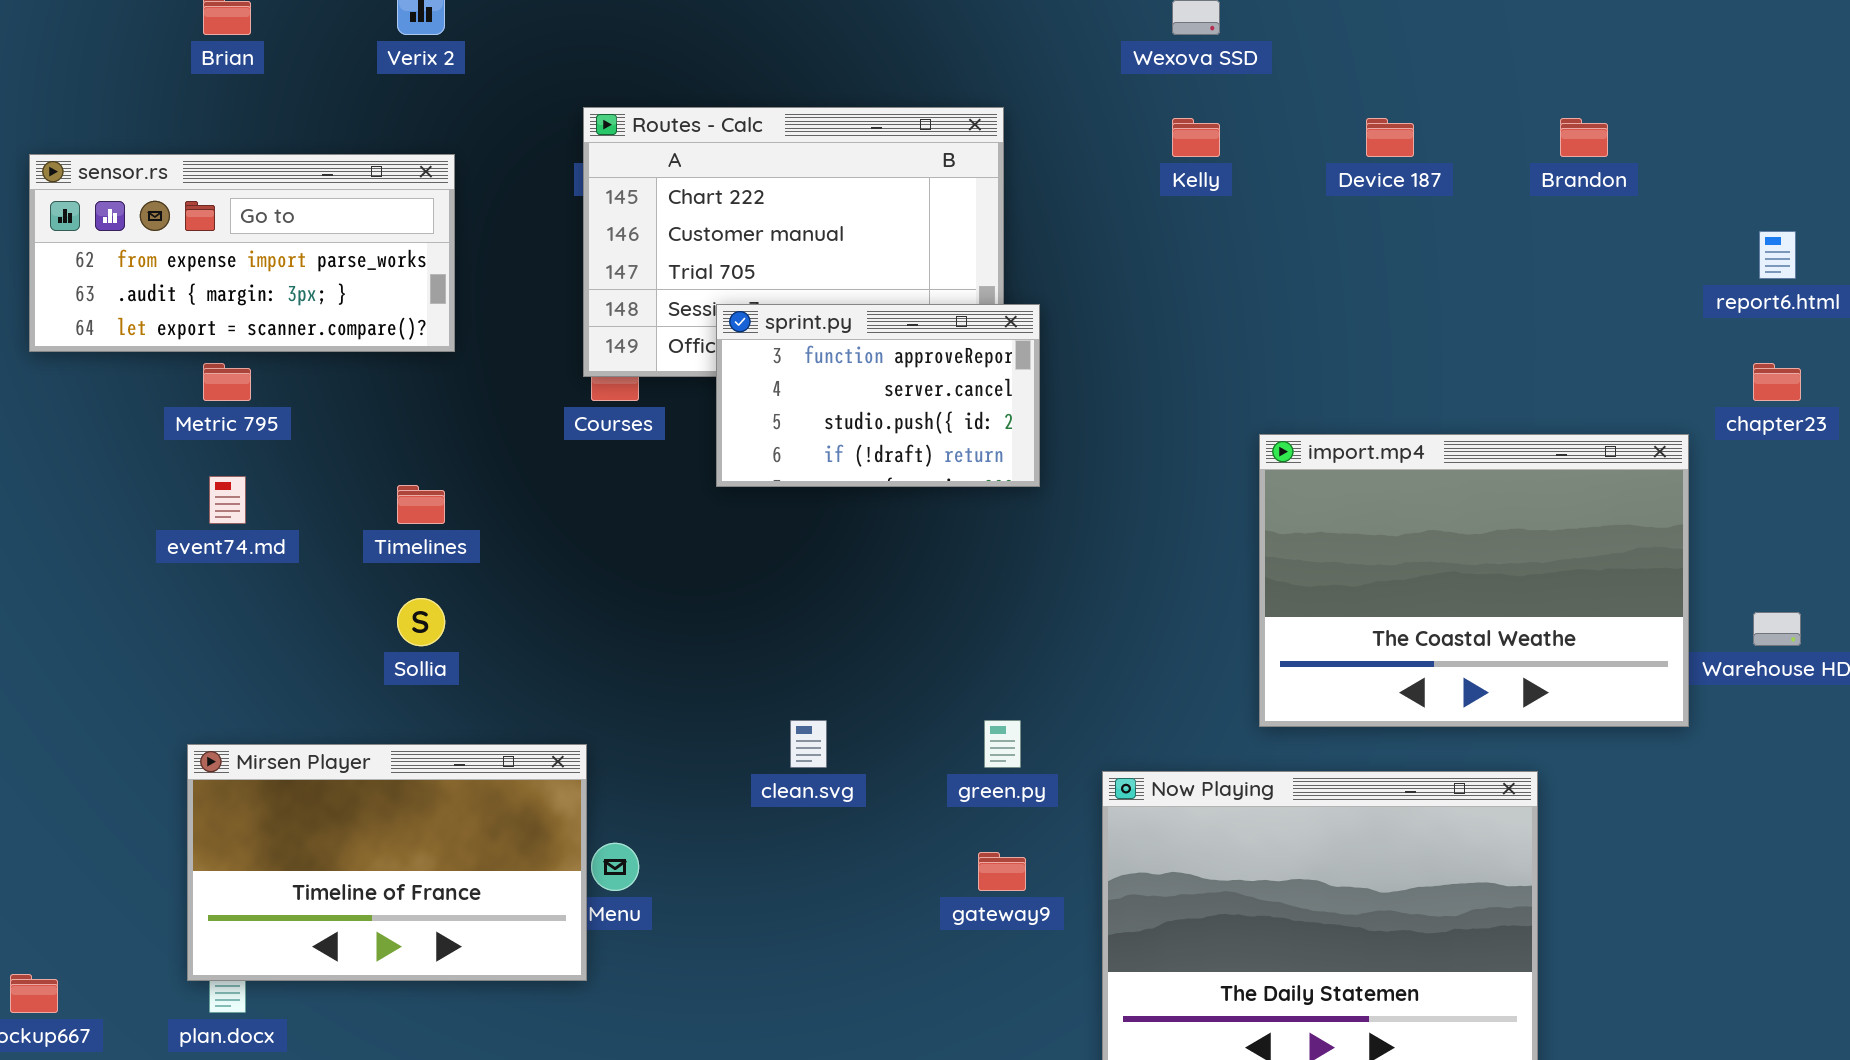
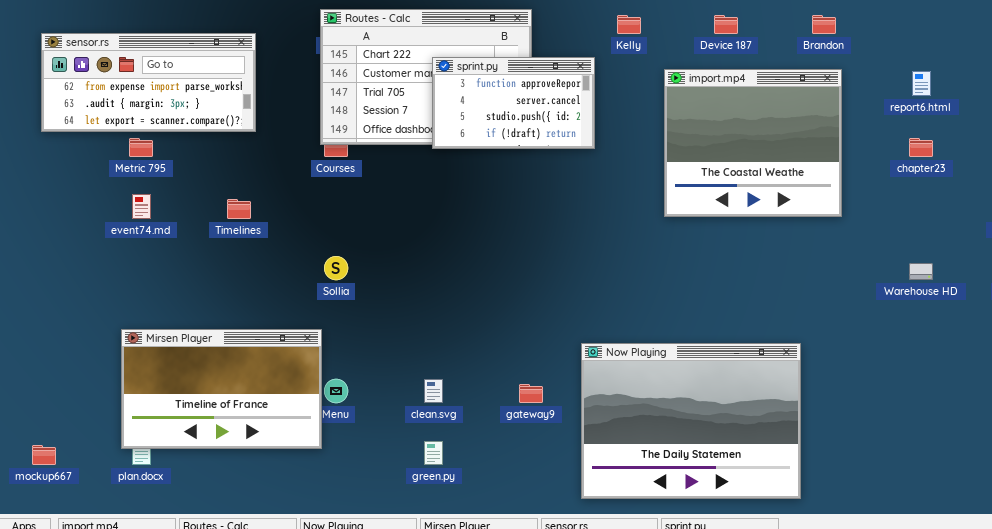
sprint.py: [716,304,1040,487] -> [432,57,595,149], moved
import.mp4: [1259,434,1689,727] -> [664,69,842,217], moved, resized
Sollia: [397,598,445,646] -> [324,256,348,280], moved
clean.svg: [790,720,827,768] -> [424,379,443,403], moved
green.py: [984,720,1021,768] -> [424,441,443,465], moved

